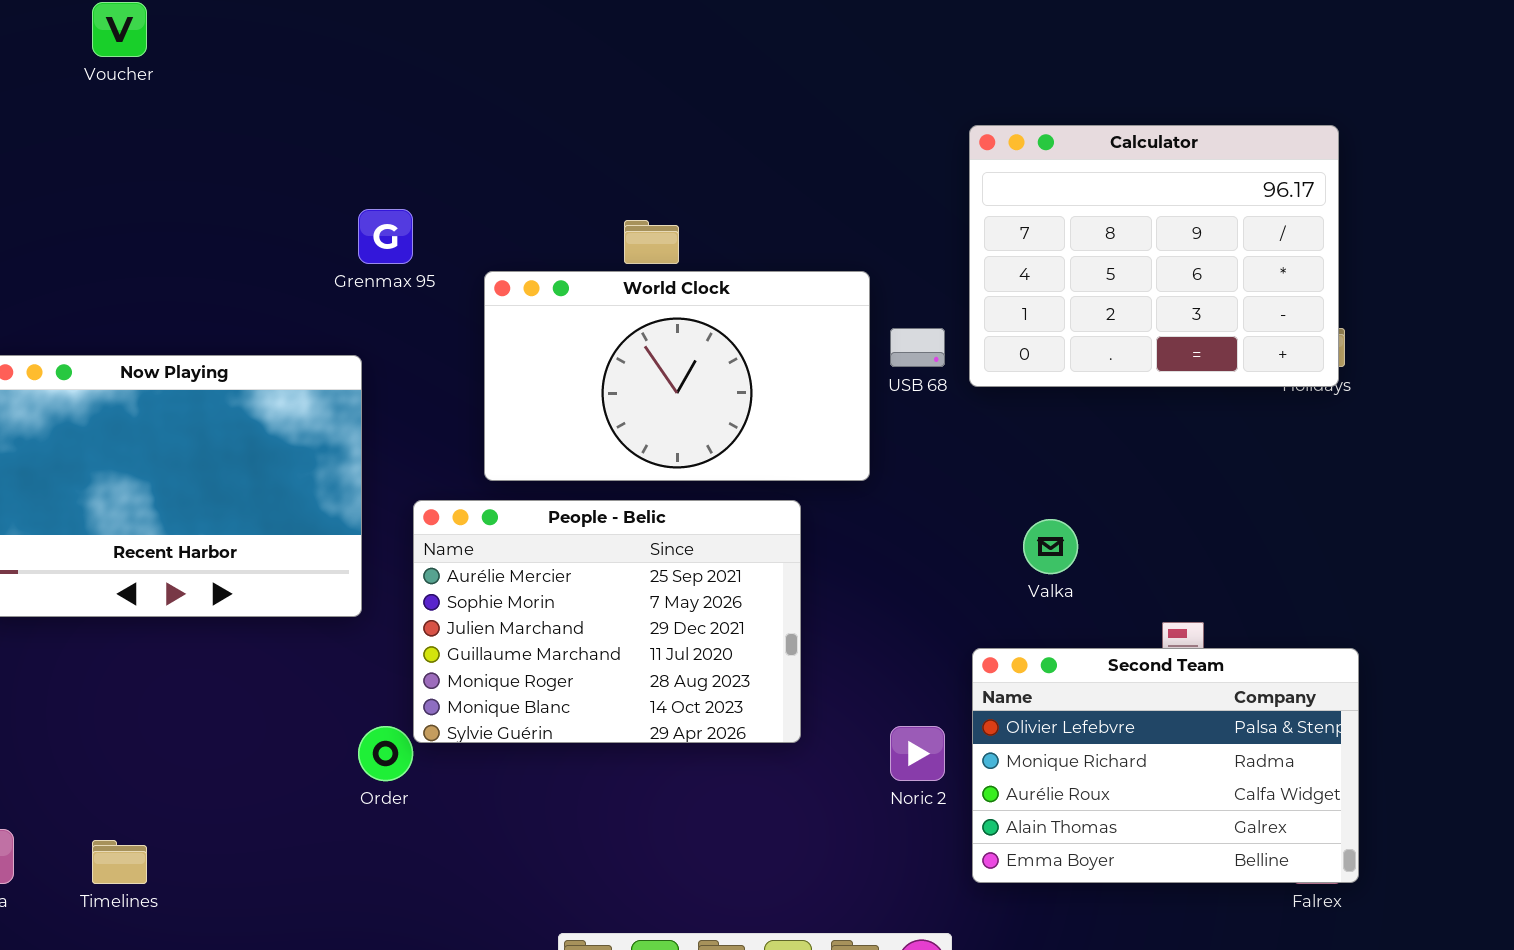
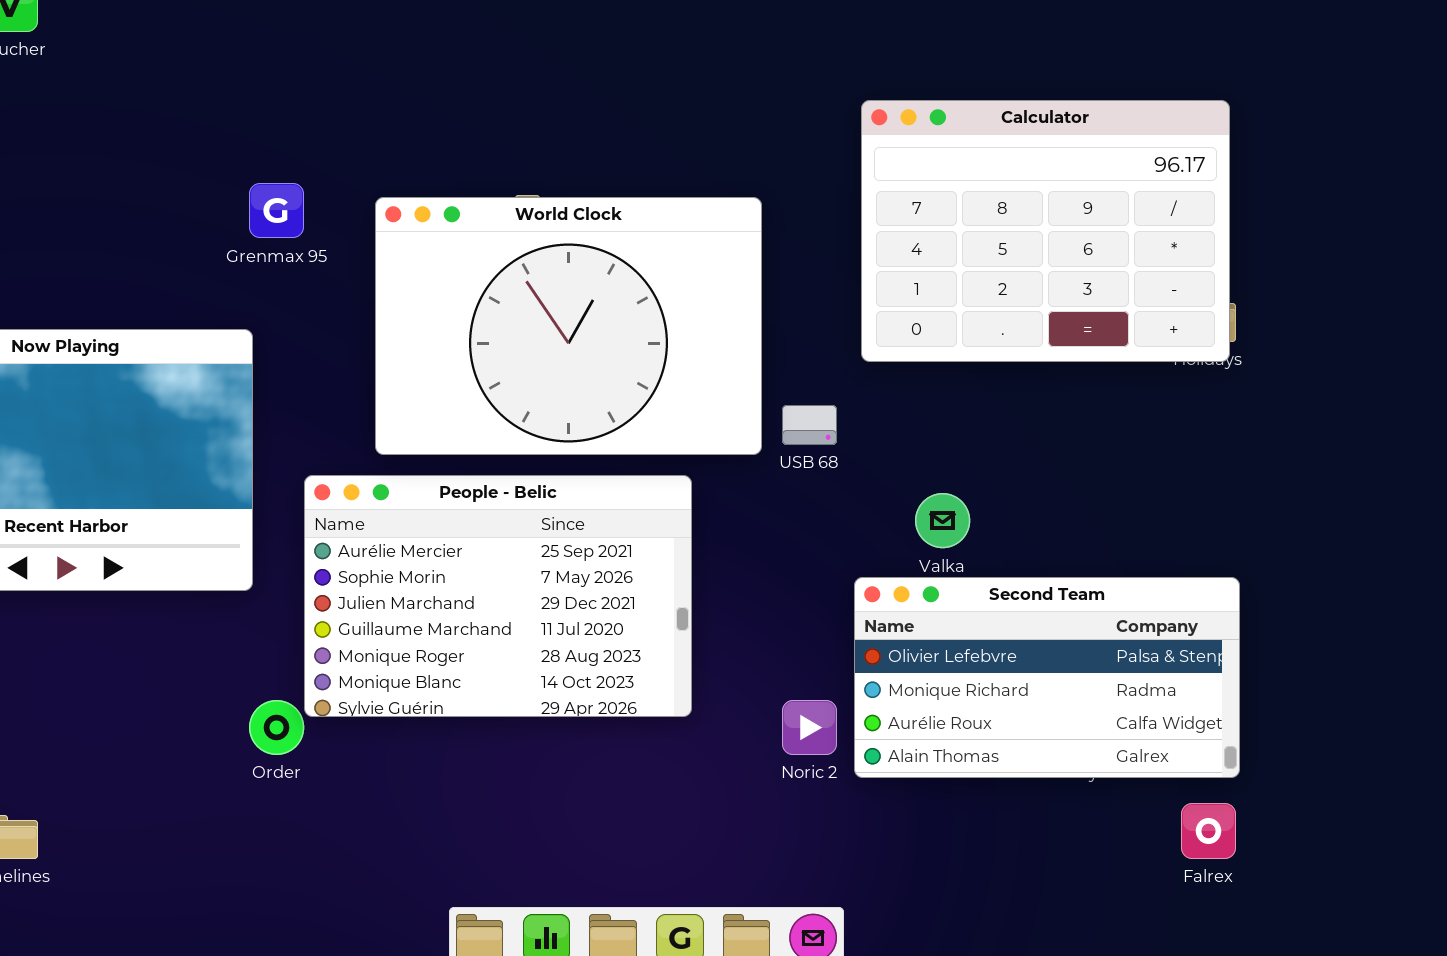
World Clock: [484,271,870,481] -> [375,197,762,455], resized
USB 68: [890,328,945,367] -> [782,405,837,445], moved
Second Team: [972,648,1359,883] -> [854,577,1240,778], moved, resized

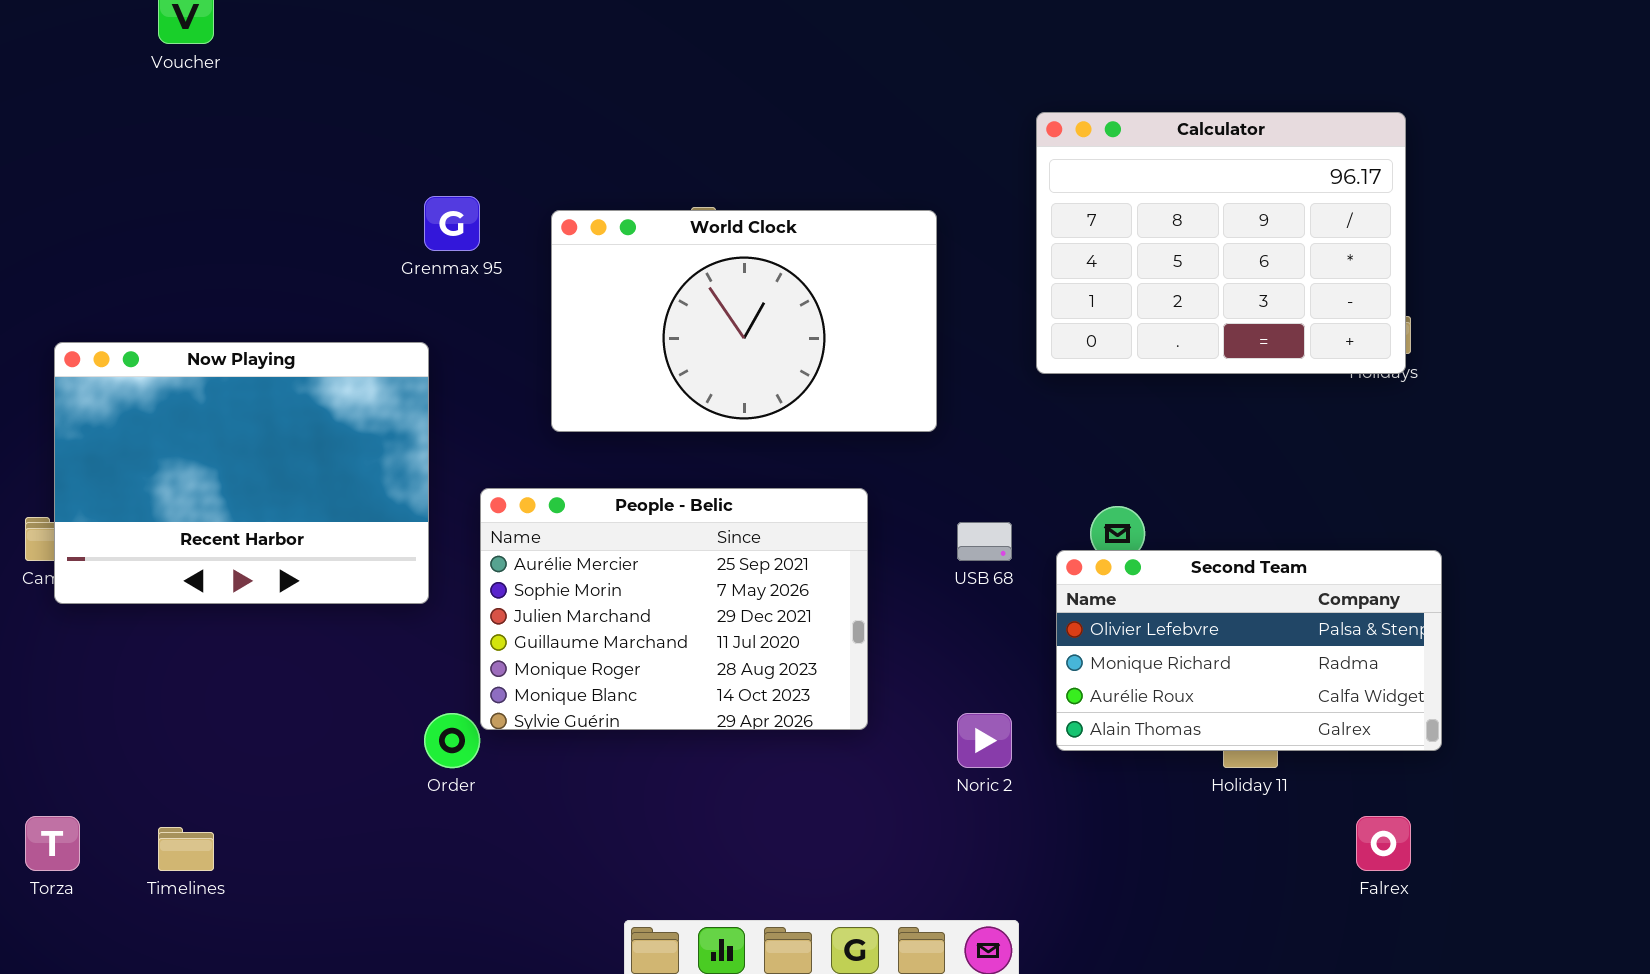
World Clock: [375,197,762,455] -> [551,210,937,432], resized
USB 68: [782,405,837,445] -> [957,522,1012,561], moved
Second Team: [854,577,1240,778] -> [1056,550,1442,751], moved

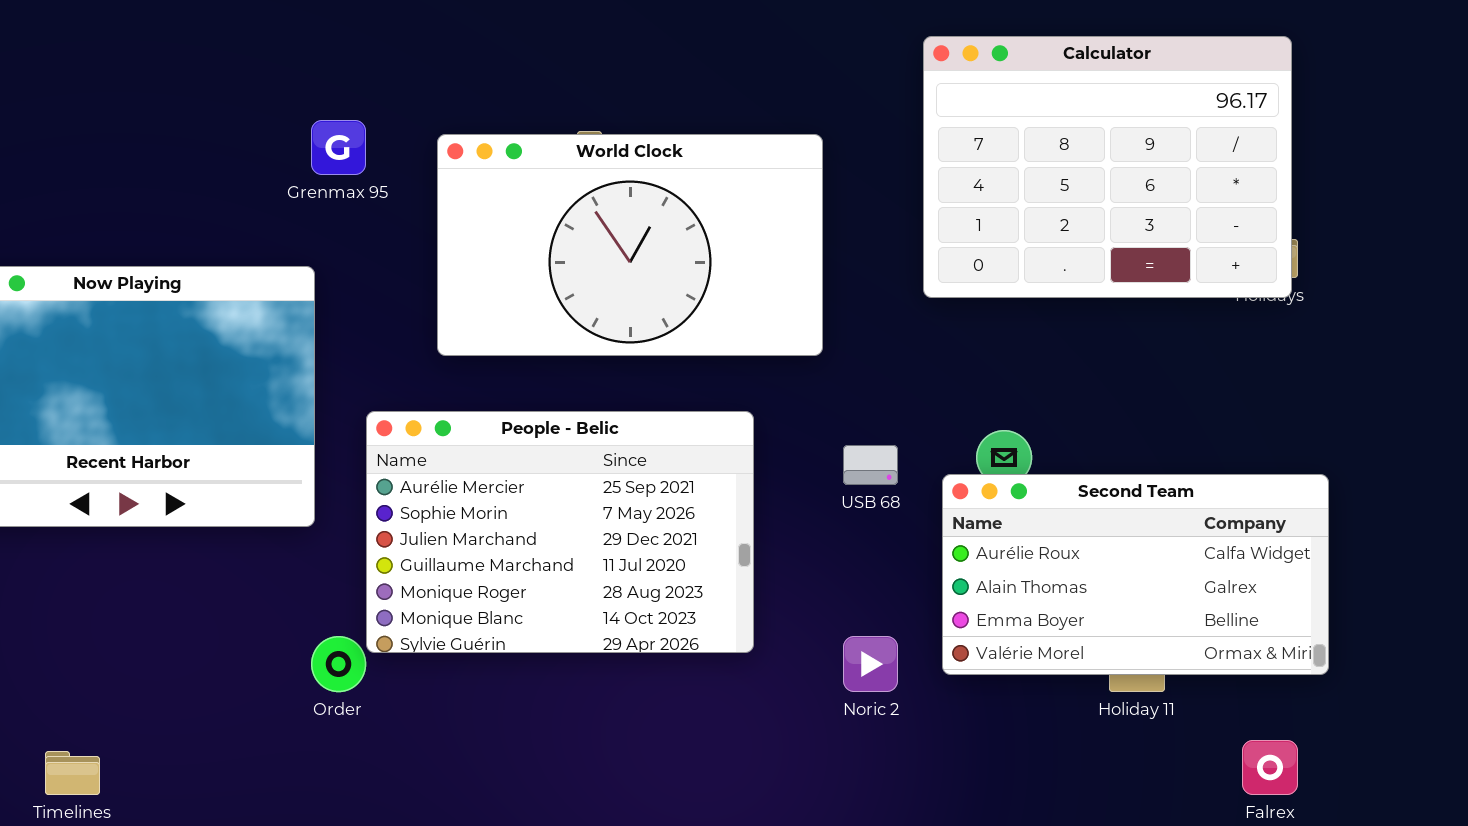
Second Team: [1056,550,1442,751] -> [942,474,1329,675], scrolled down 2 rows

